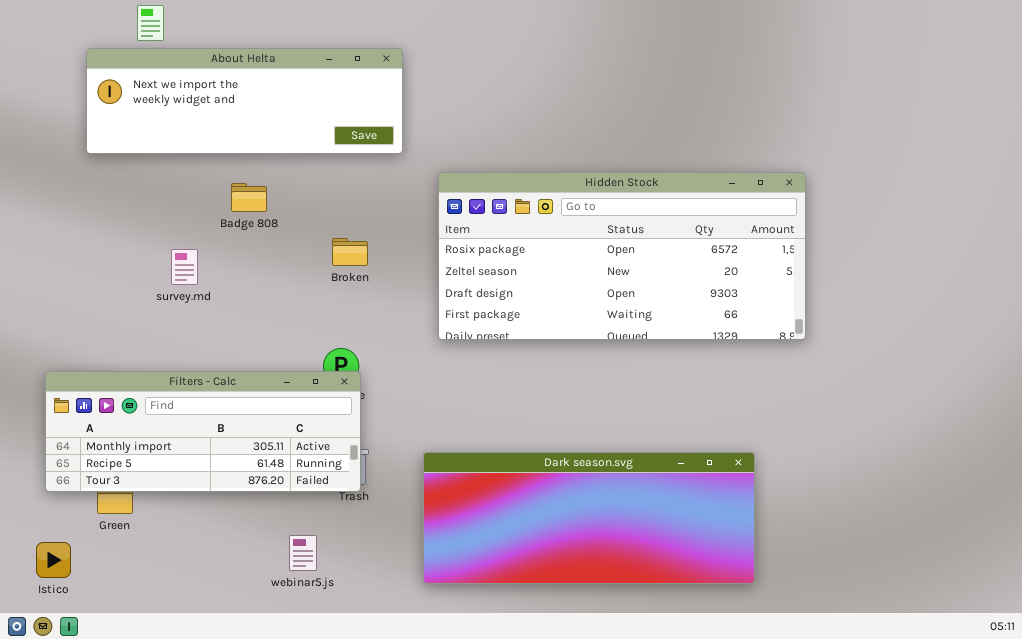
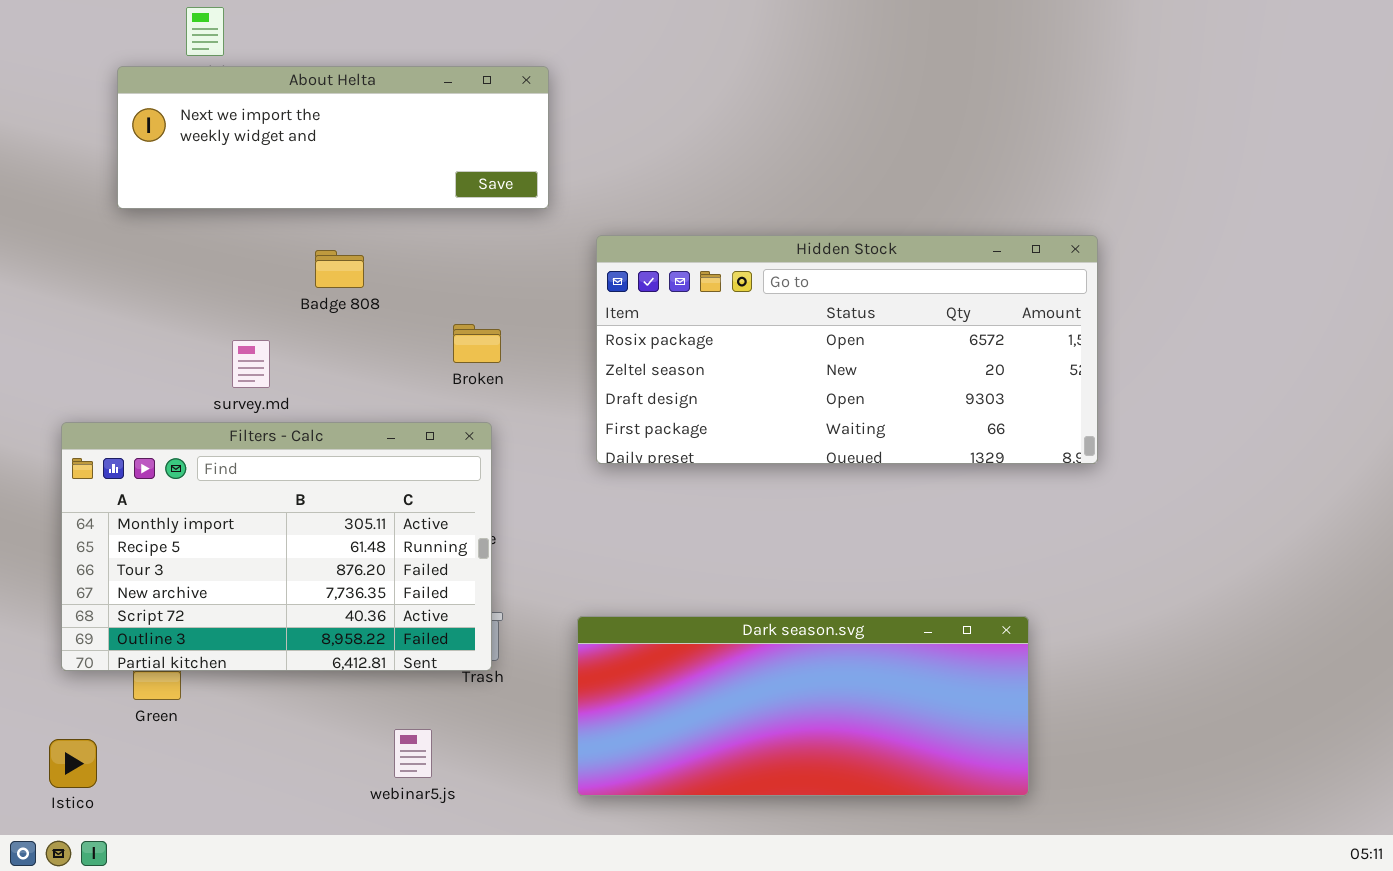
Filters - Calc: [45,371,361,492] -> [61,422,492,671], resized

